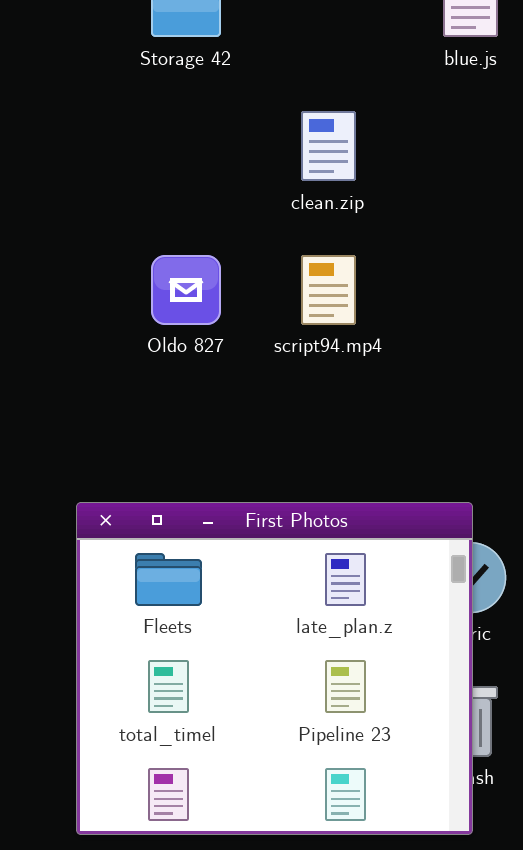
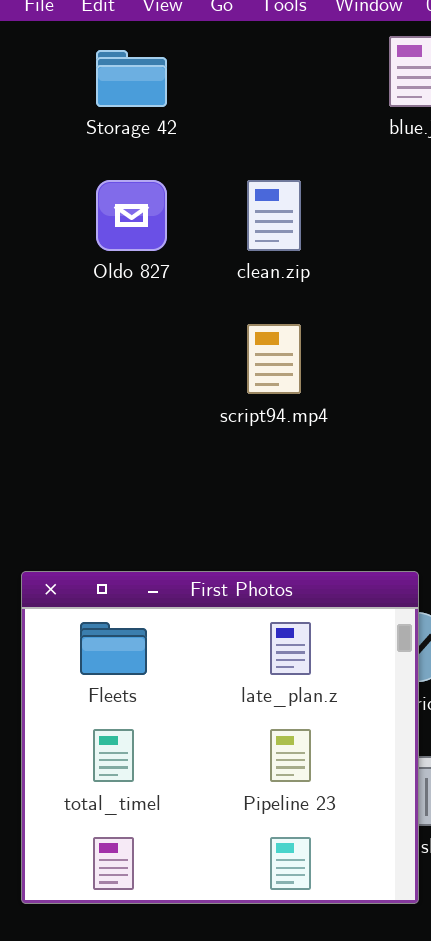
Oldo 827: [151,255,221,325] -> [96,180,167,251], moved

